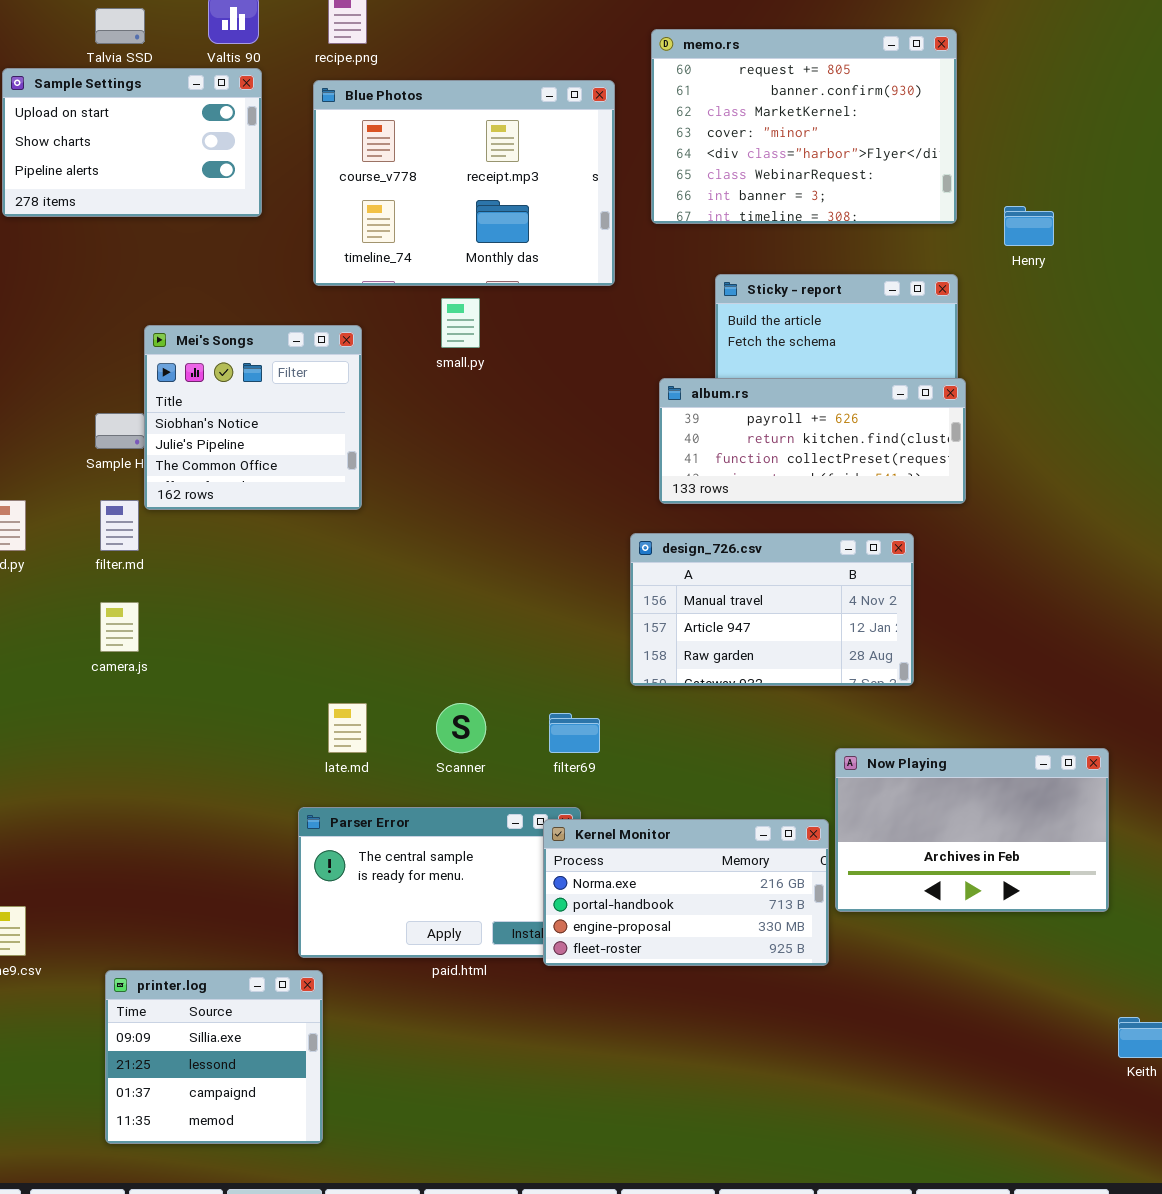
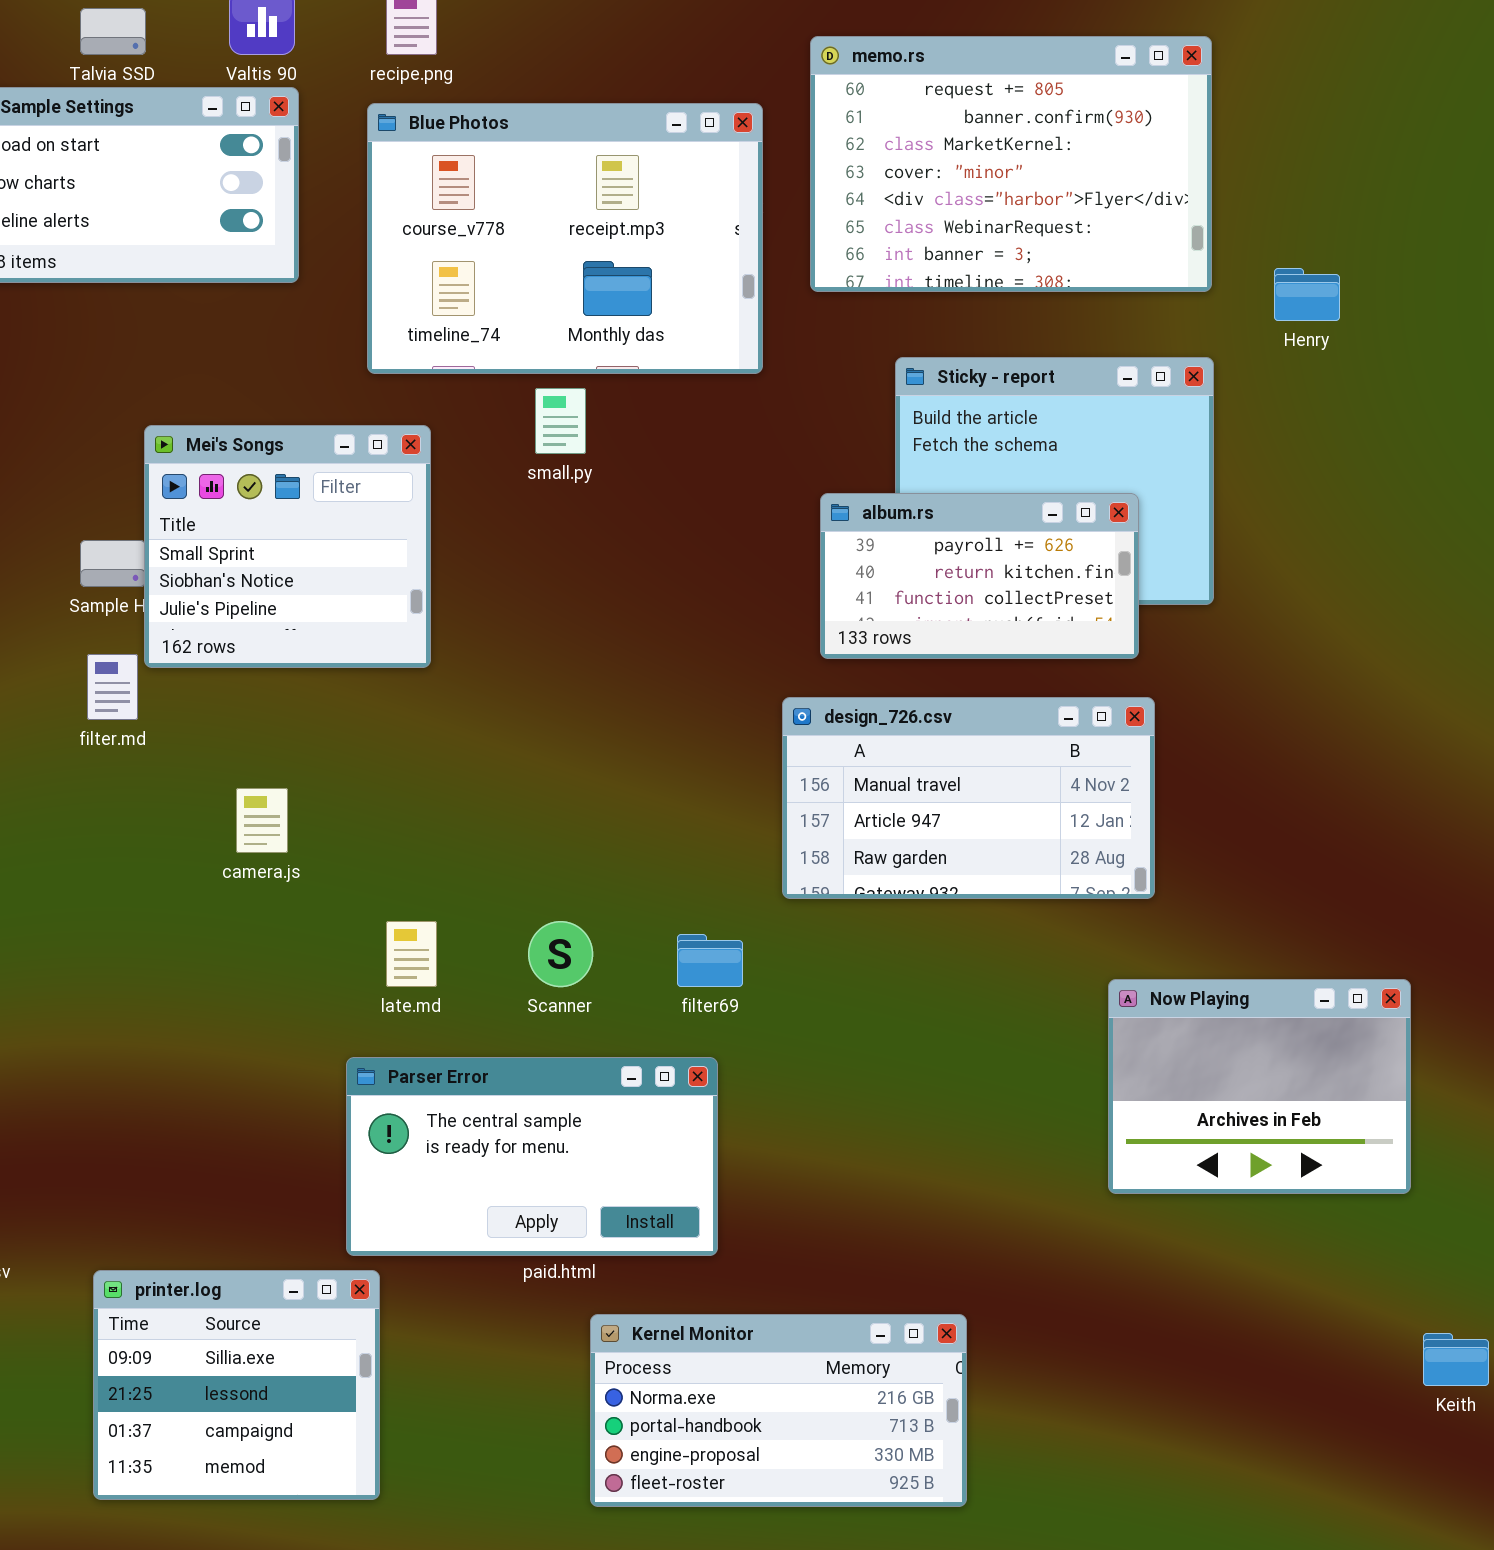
Mei's Songs: [144,325,362,510] -> [144,425,431,668], scrolled up 1 row
album.rs: [659,378,966,504] -> [820,493,1139,659], resized
camera.js: [100,602,139,652] -> [236,788,288,853], moved
Now Playing: [835,748,1109,912] -> [1108,979,1411,1194], resized
Kernel Monitor: [543,819,829,966] -> [590,1314,967,1507], moved

